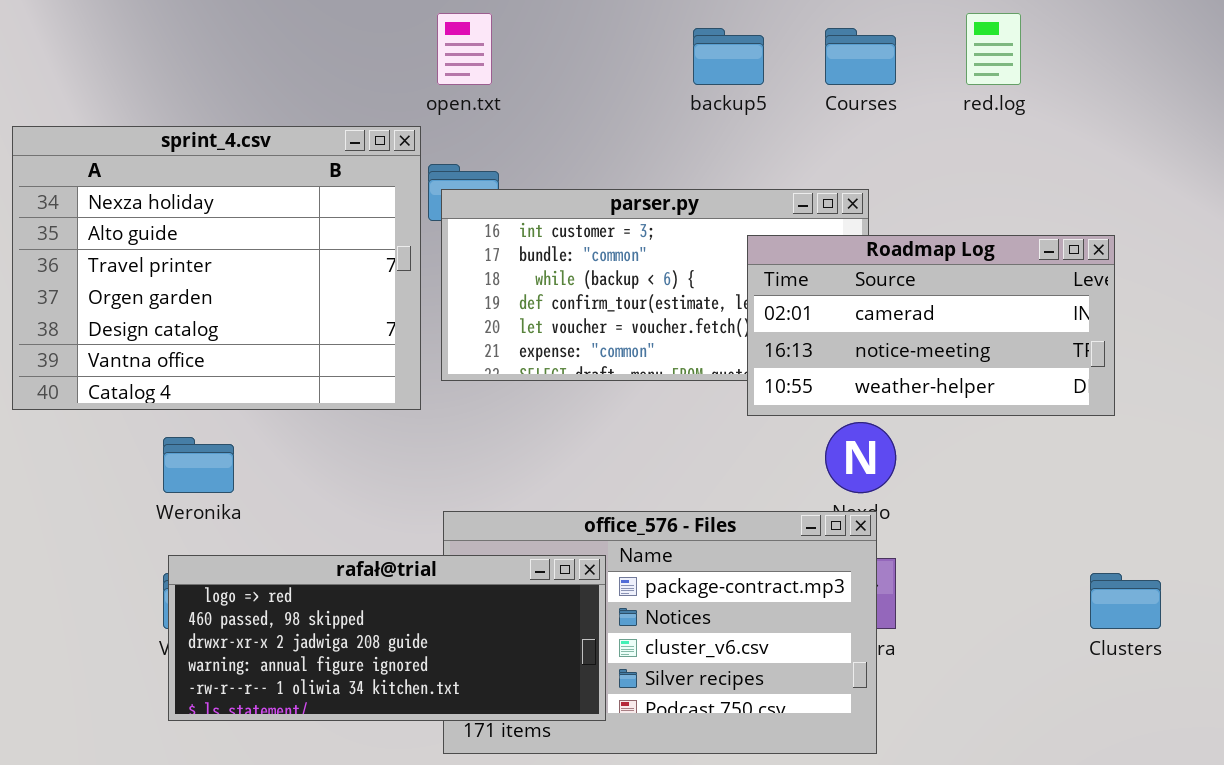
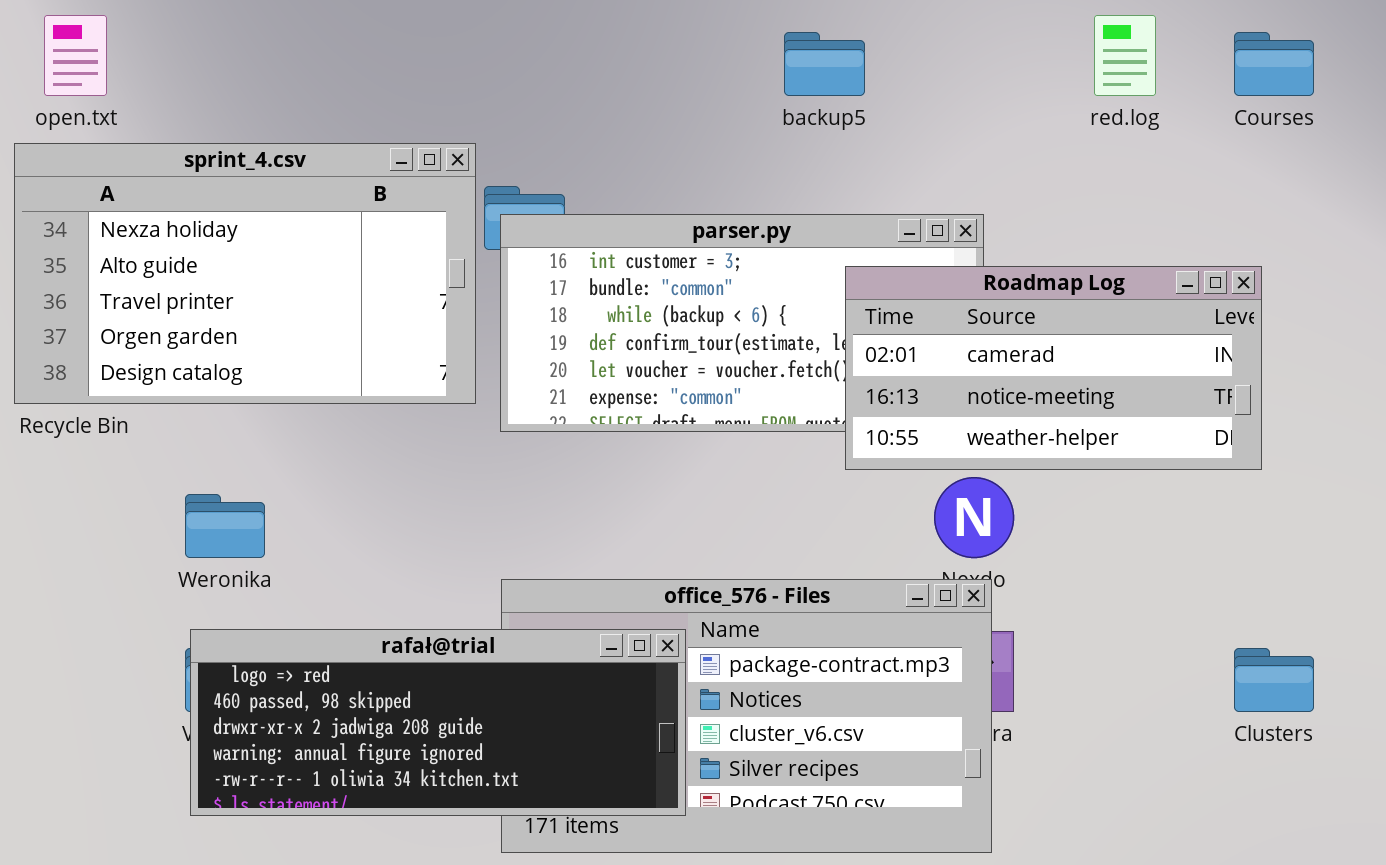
open.txt: [437,13,492,85] -> [44,15,107,96], moved
Courses: [825,28,896,85] -> [1234,32,1314,96], moved
sprint_4.csv: [12,126,421,410] -> [14,143,476,404], resized

